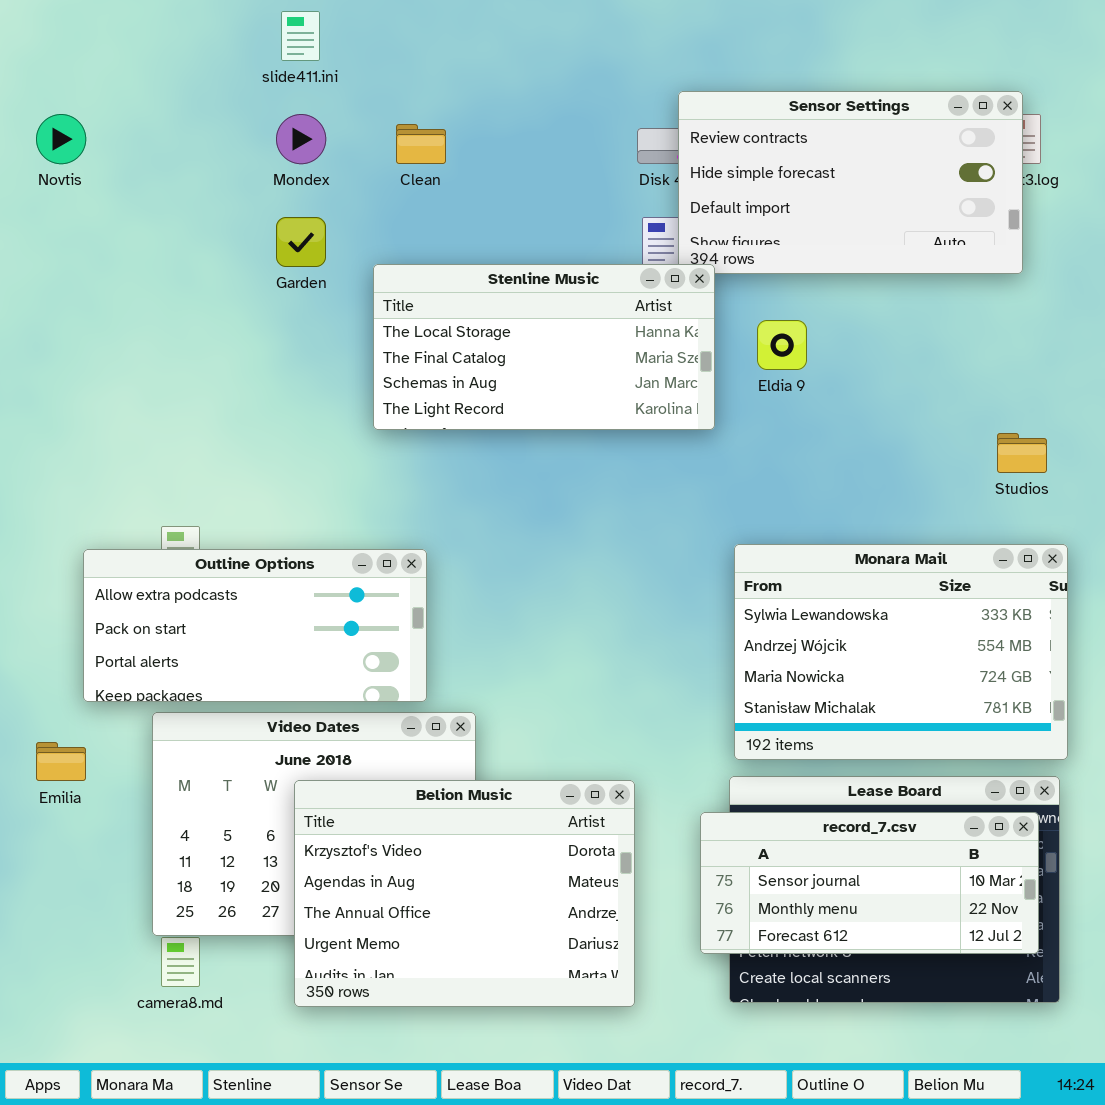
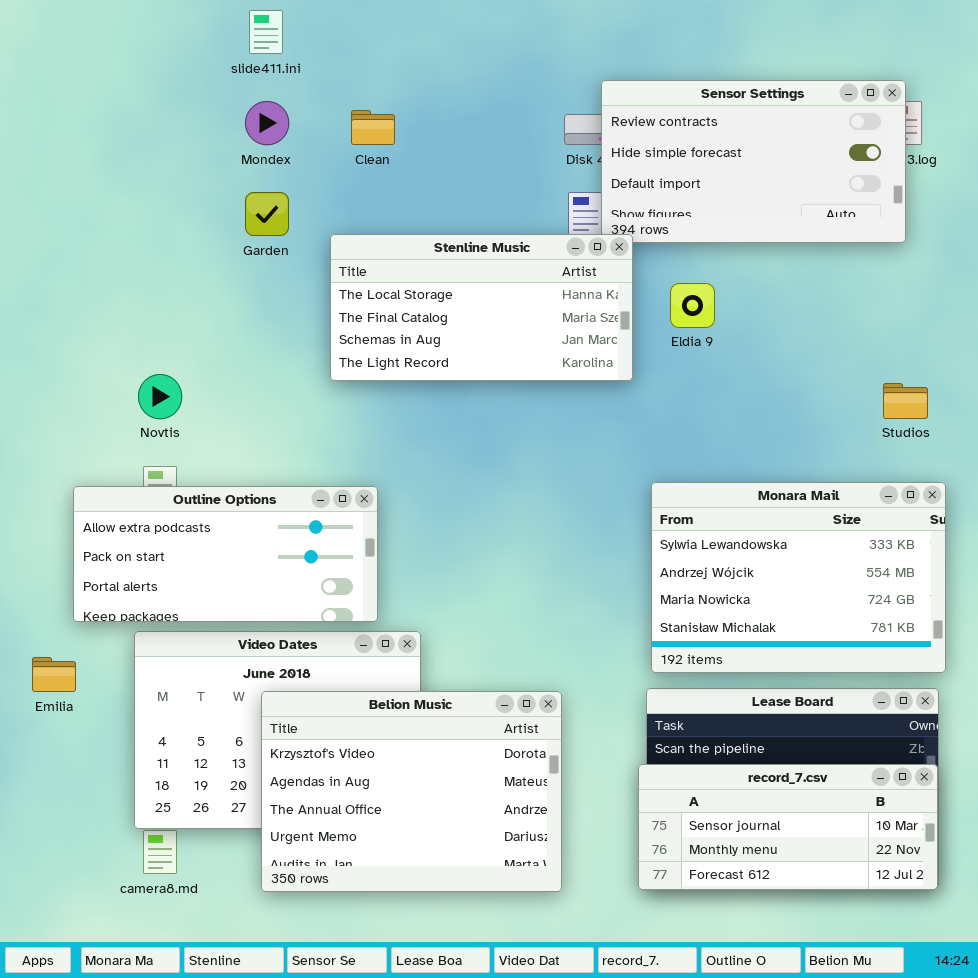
Novtis: [36,114,86,164] -> [138,374,182,419], moved
record_7.csv: [700,812,1039,954] -> [638,764,938,890], moved

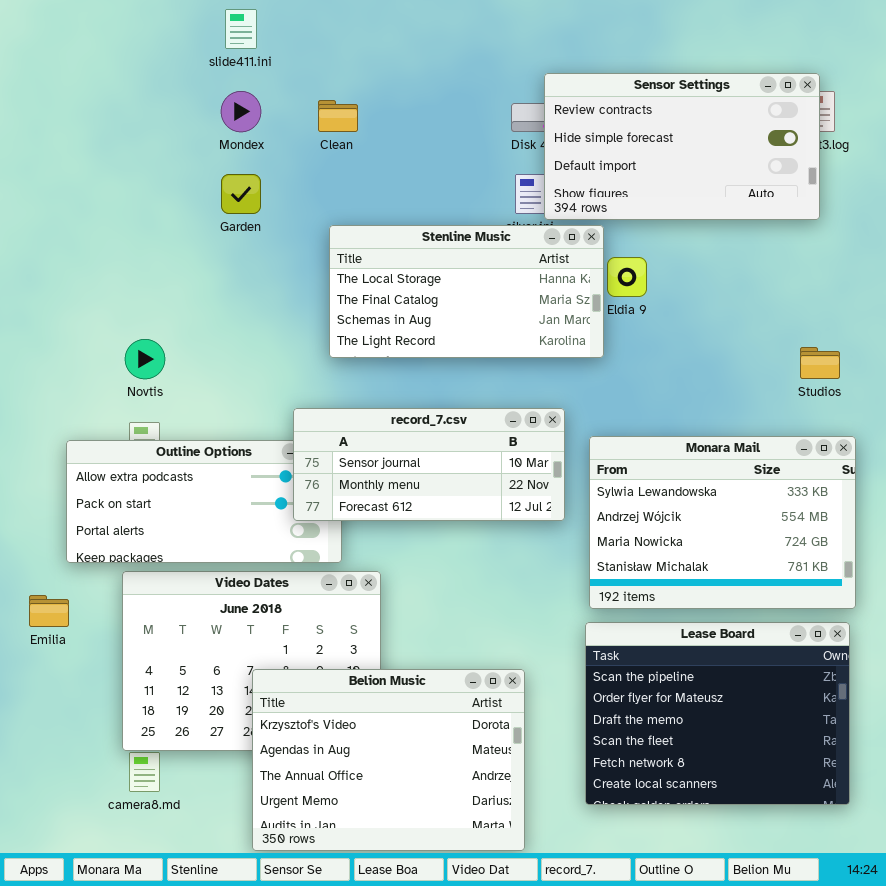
Stenline Music: [330,234,633,381] -> [329,225,604,358], moved
Belion Music: [261,691,562,892] -> [252,669,525,851], moved
record_7.csv: [638,764,938,890] -> [293,408,565,521], moved

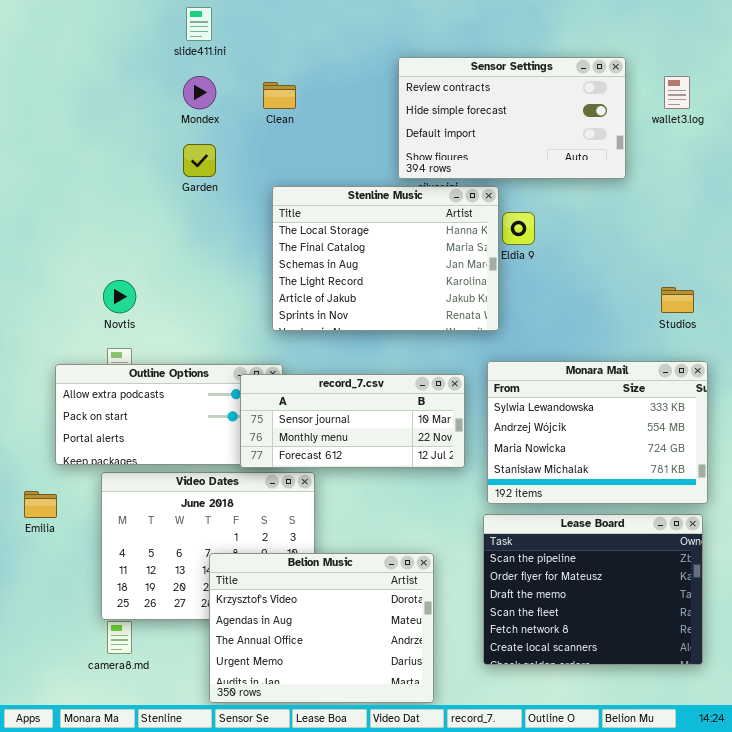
Sensor Settings: [544,73,820,220] -> [398,57,626,179], moved
Stenline Music: [329,225,604,358] -> [272,186,499,331], resized
record_7.csv: [293,408,565,521] -> [240,374,465,468], moved

